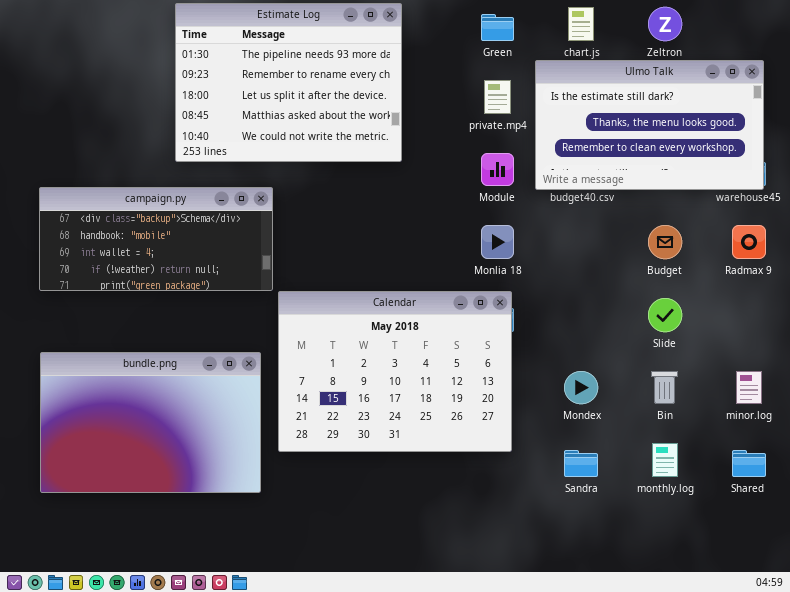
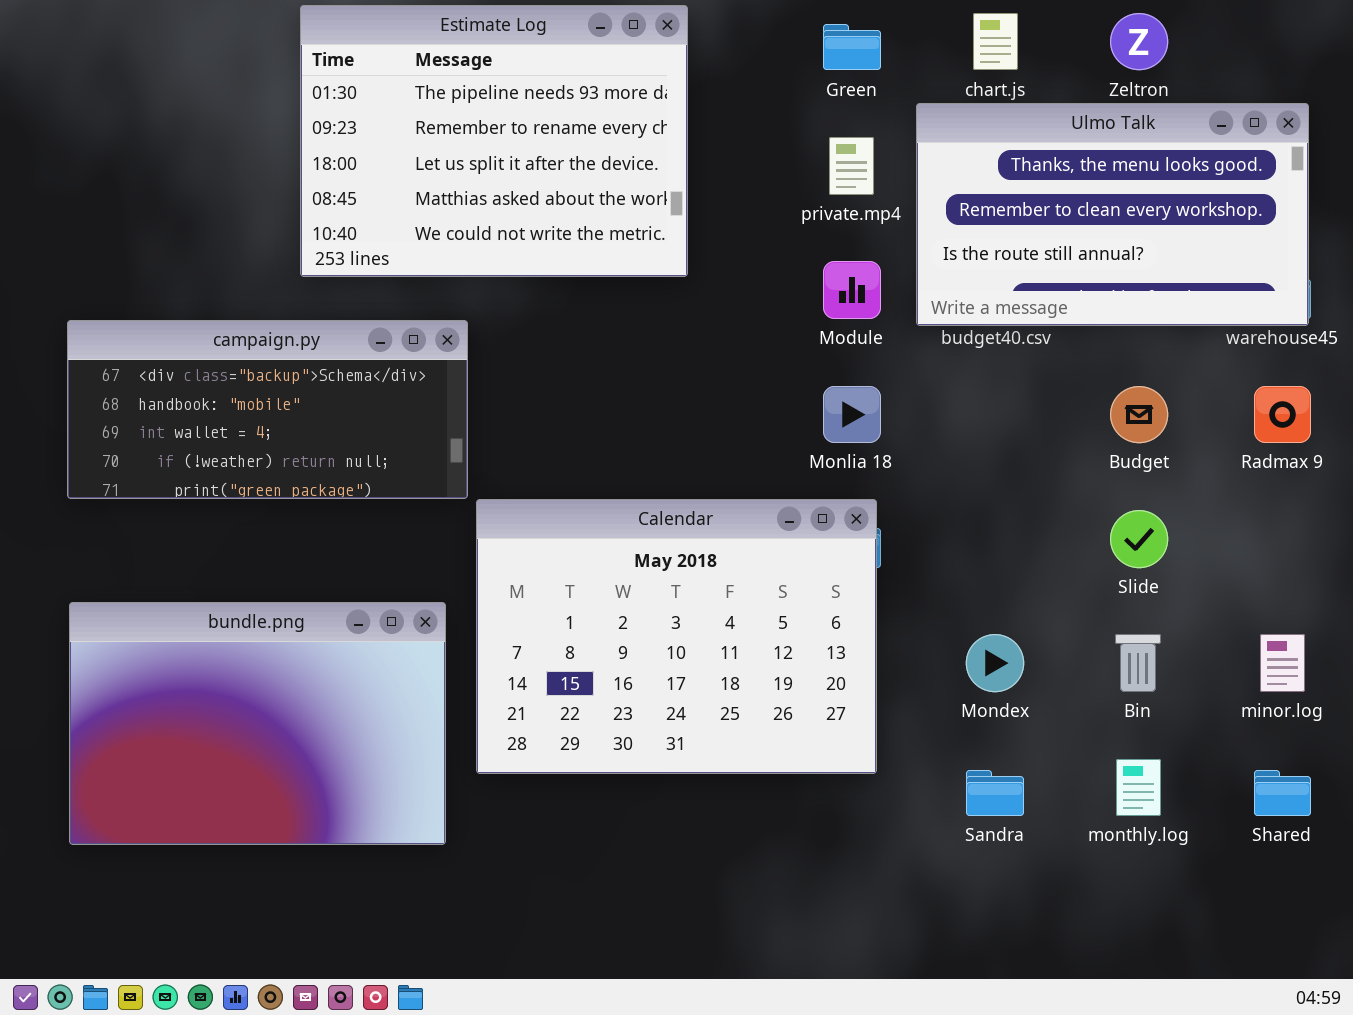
Ulmo Talk: [535,60,764,190] -> [916,103,1309,326], scrolled down 1 row

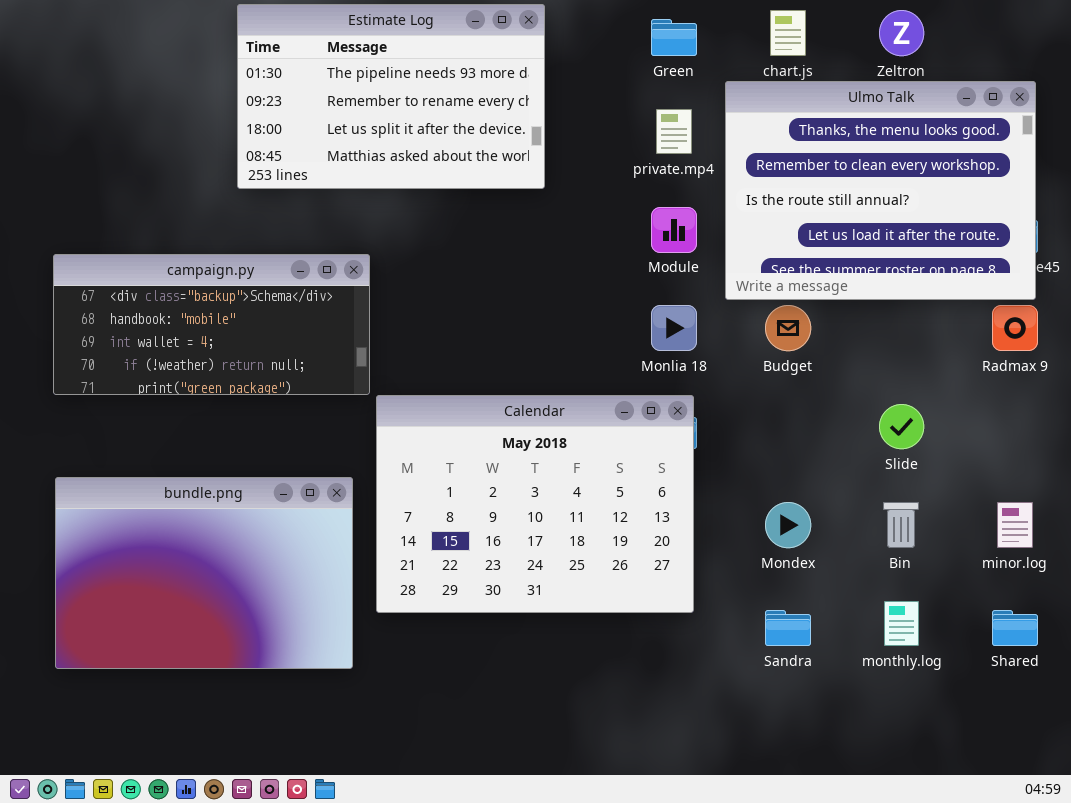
Estimate Log: [300,5,688,277] -> [237,4,545,189], resized
Ulmo Talk: [916,103,1309,326] -> [725,81,1036,300], resized
Budget: [1110,386,1168,443] -> [765,305,811,351], moved

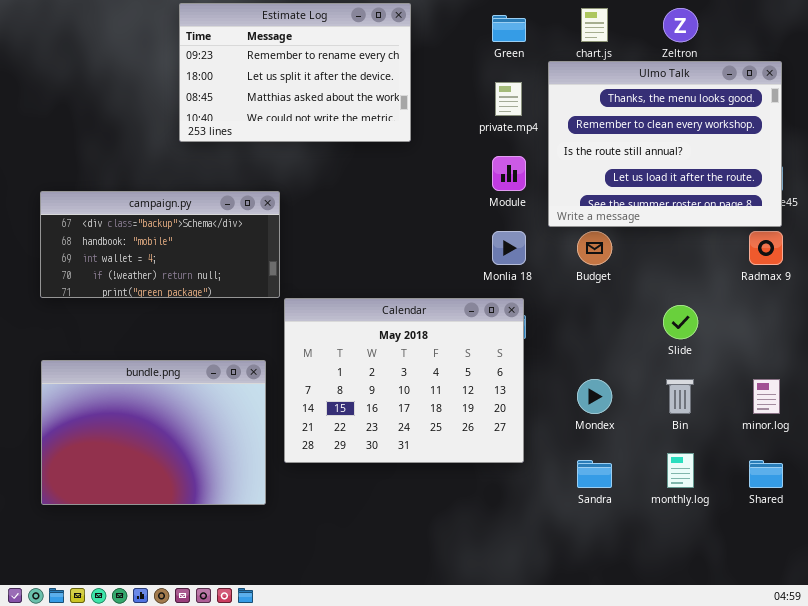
Estimate Log: [237,4,545,189] -> [179,3,411,142], scrolled down 1 row

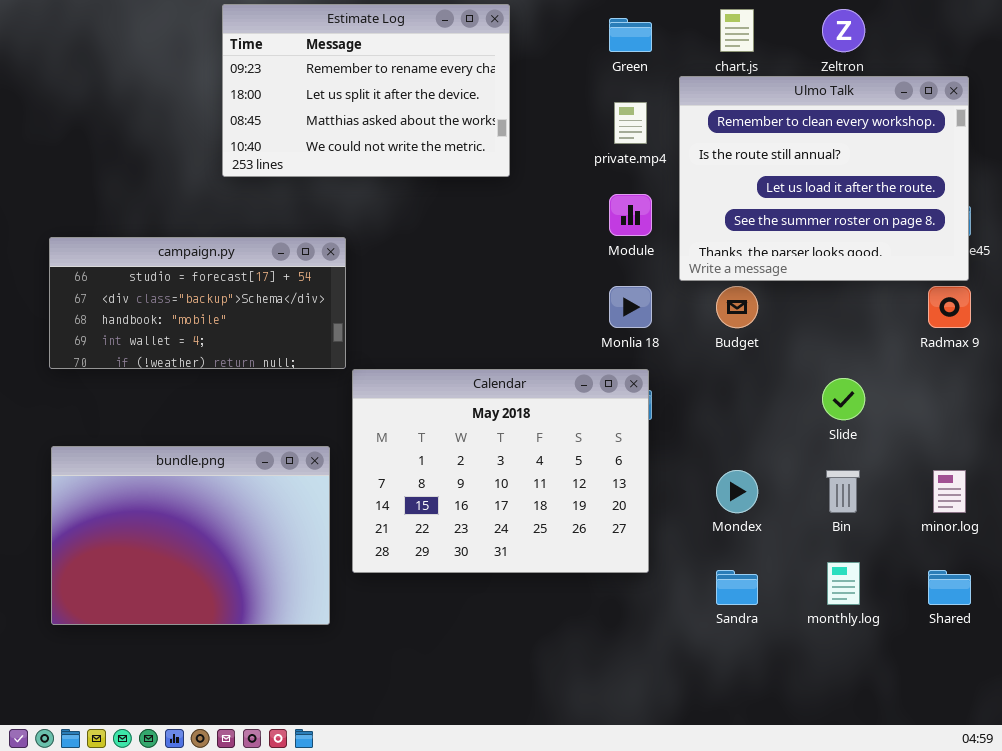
Ulmo Talk: [548,61,782,227] -> [679,76,969,281], scrolled down 1 row
campaign.py: [40,191,280,298] -> [49,237,346,369], scrolled up 1 row

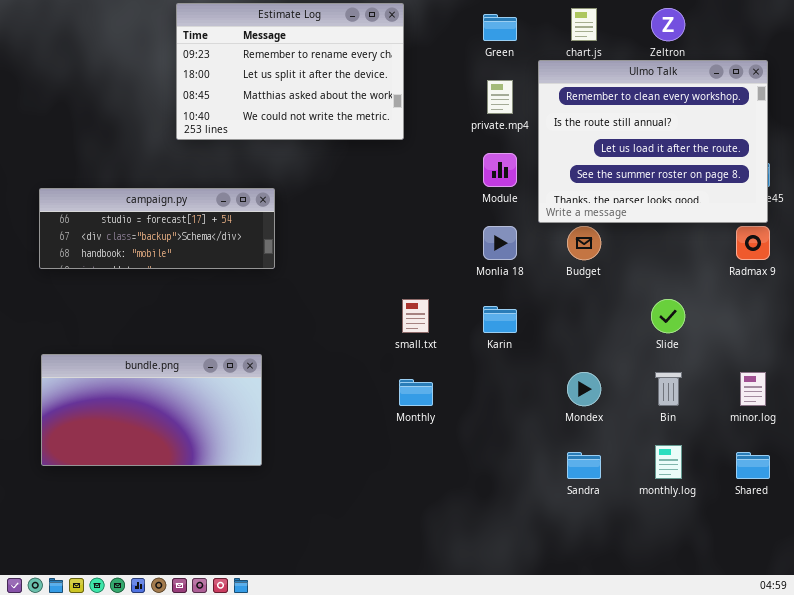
campaign.py: [49,237,346,369] -> [39,188,275,269], resized
Calendar: [352,369,649,573] -> none, closed
bundle.png: [51,446,330,625] -> [41,354,262,466], resized

